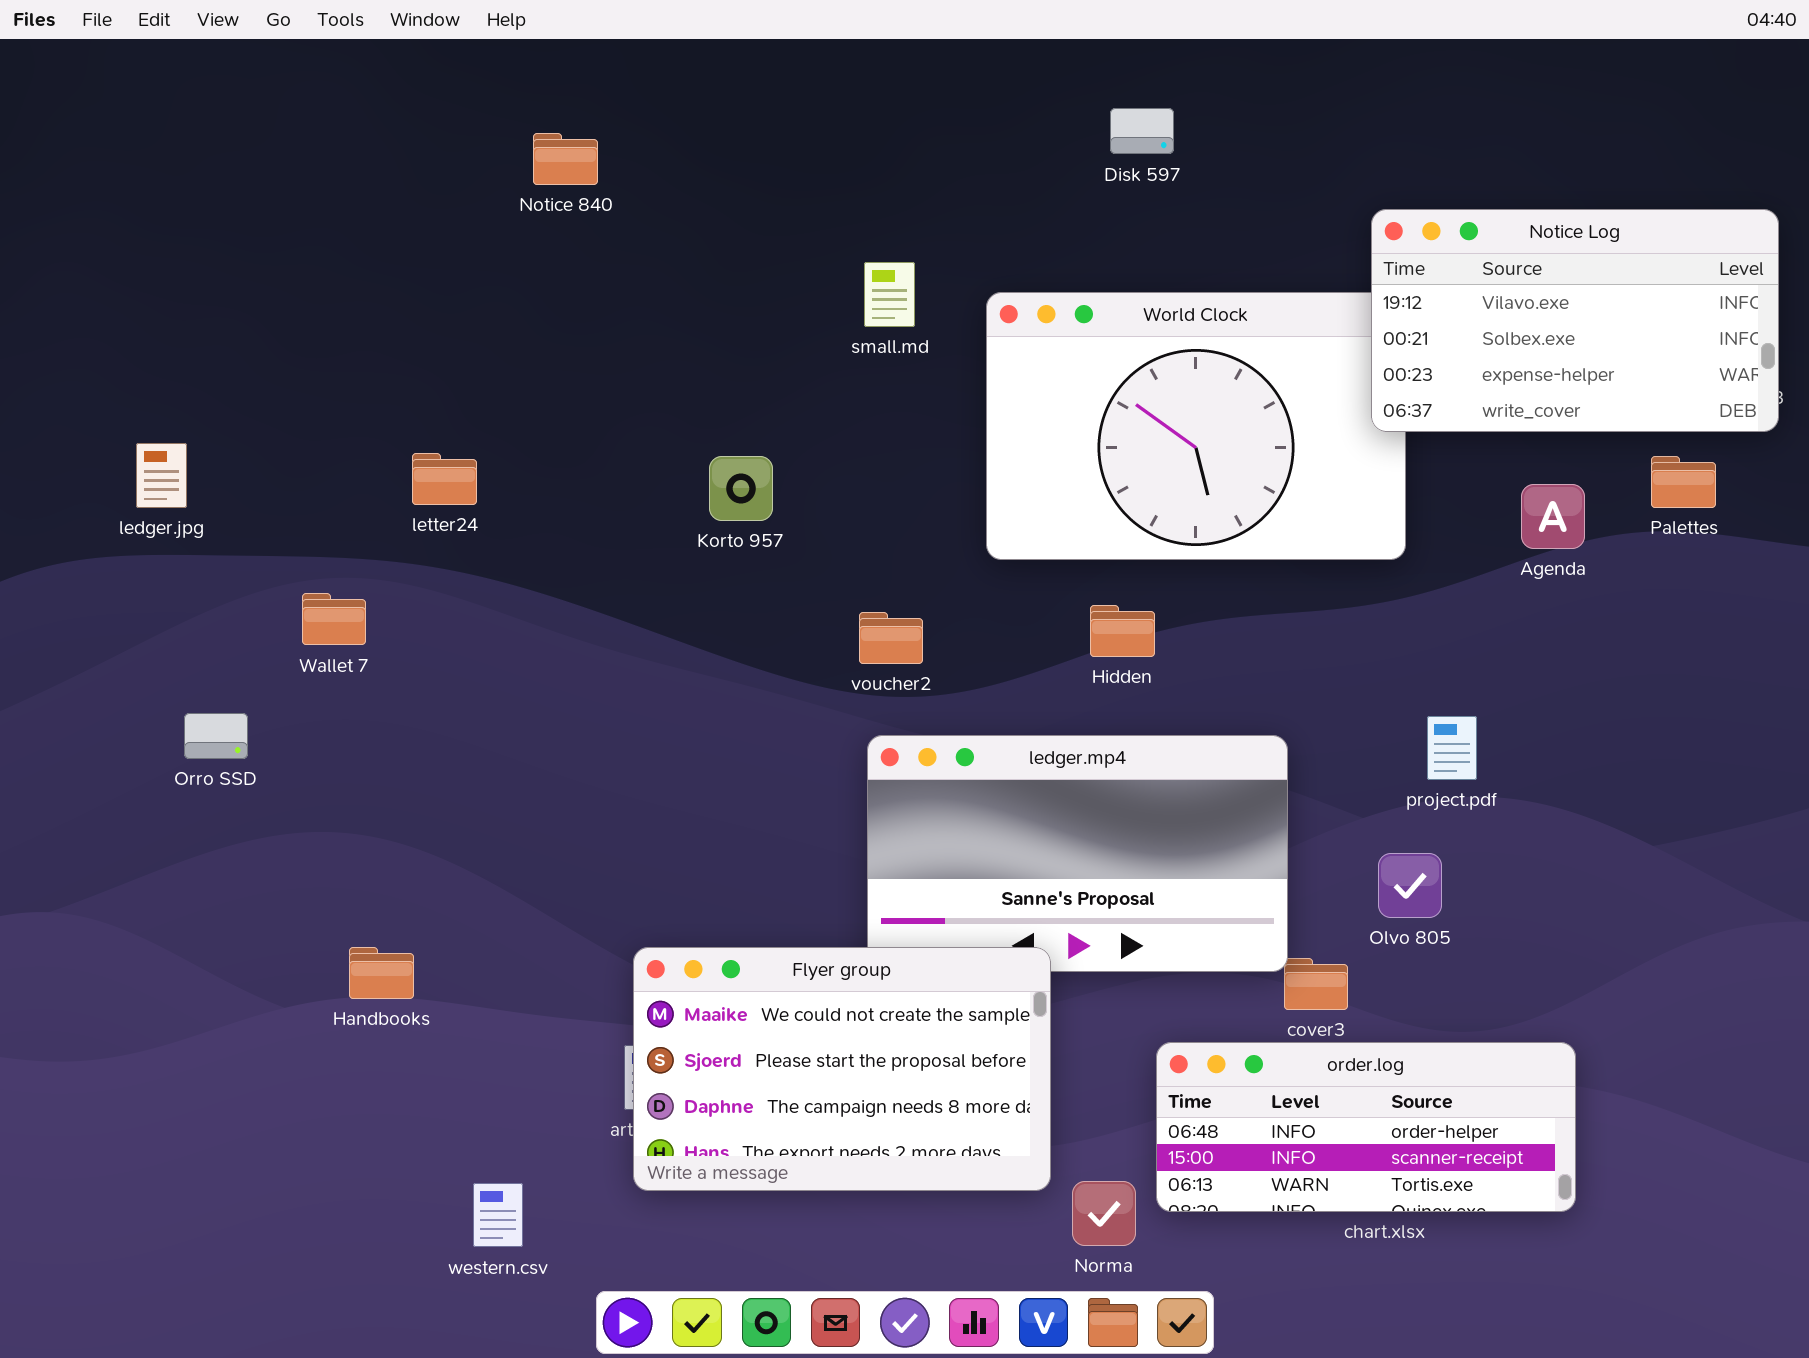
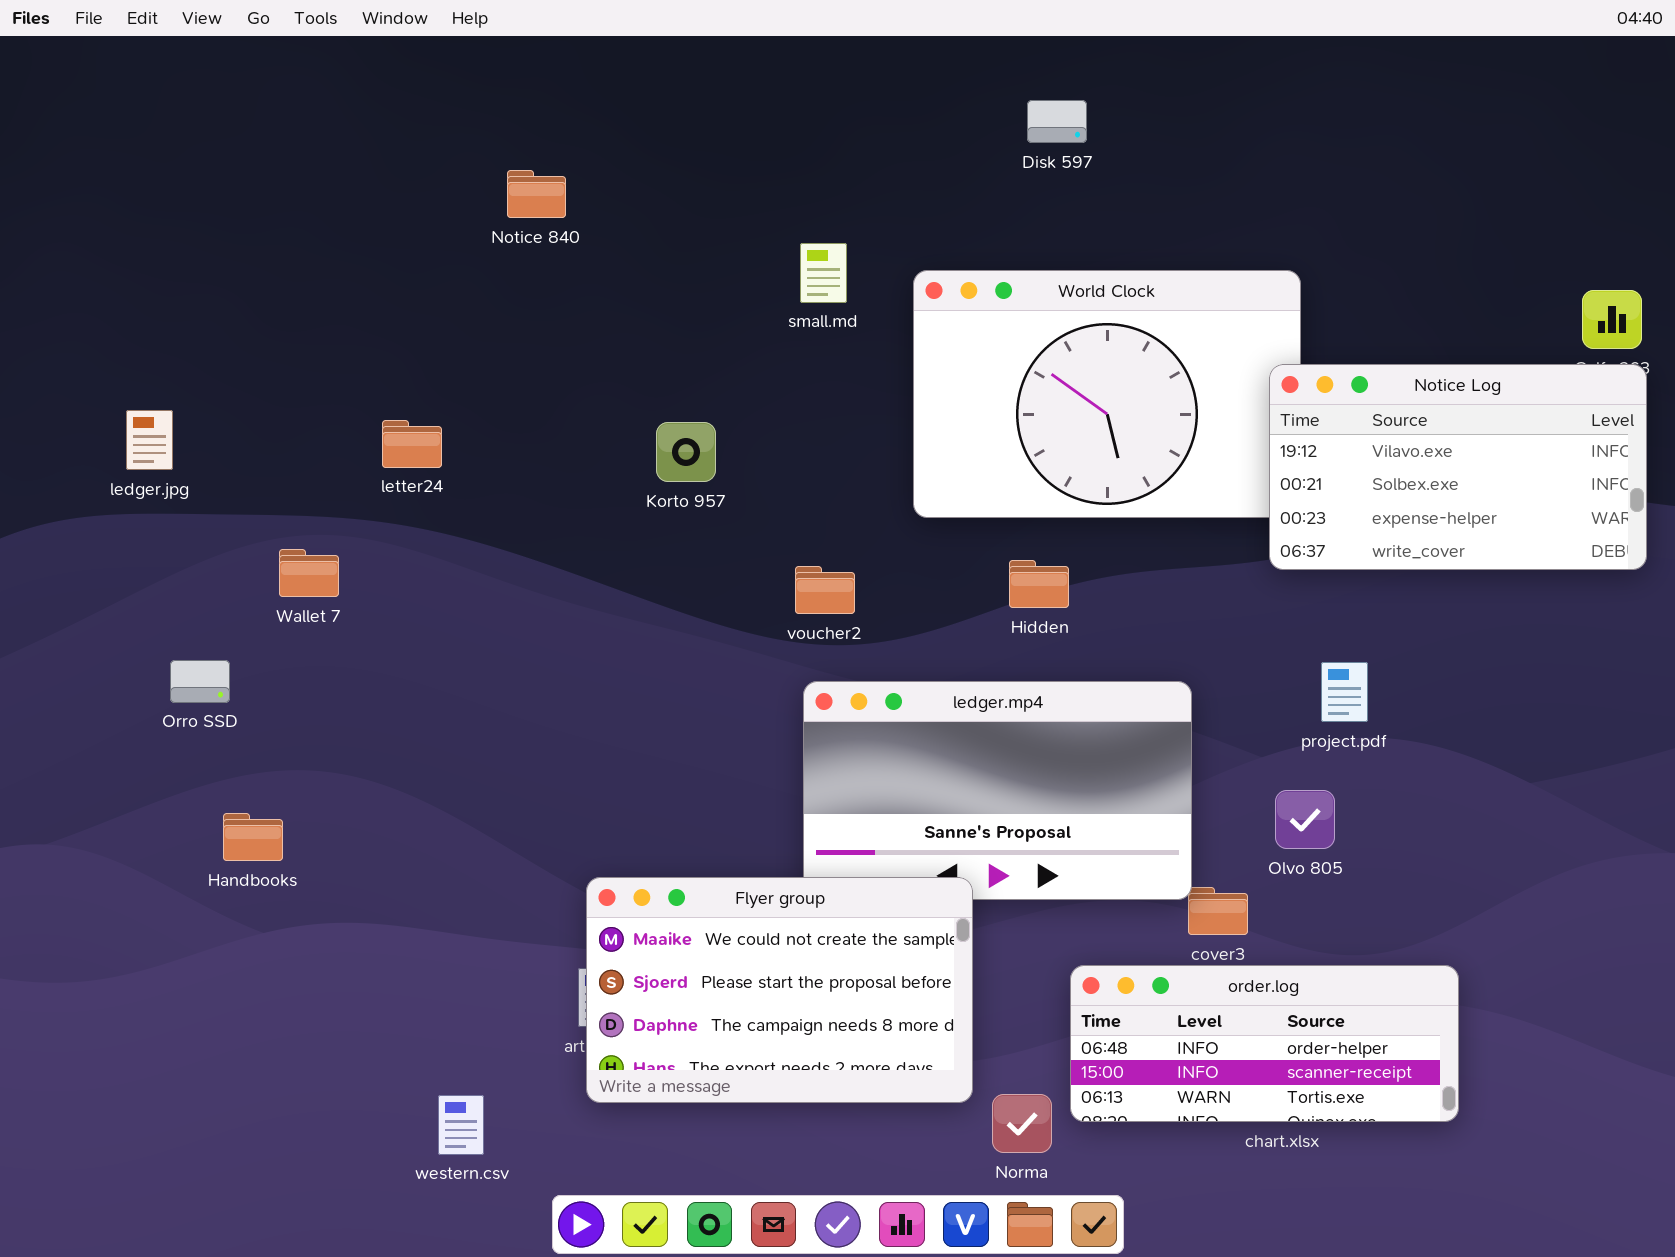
Notice 840: [533,133,598,185] -> [507,170,566,218], moved
Notice Log: [1371,209,1779,432] -> [1269,364,1647,570], moved
Handbooks: [349,947,414,999] -> [223,813,283,861], moved

